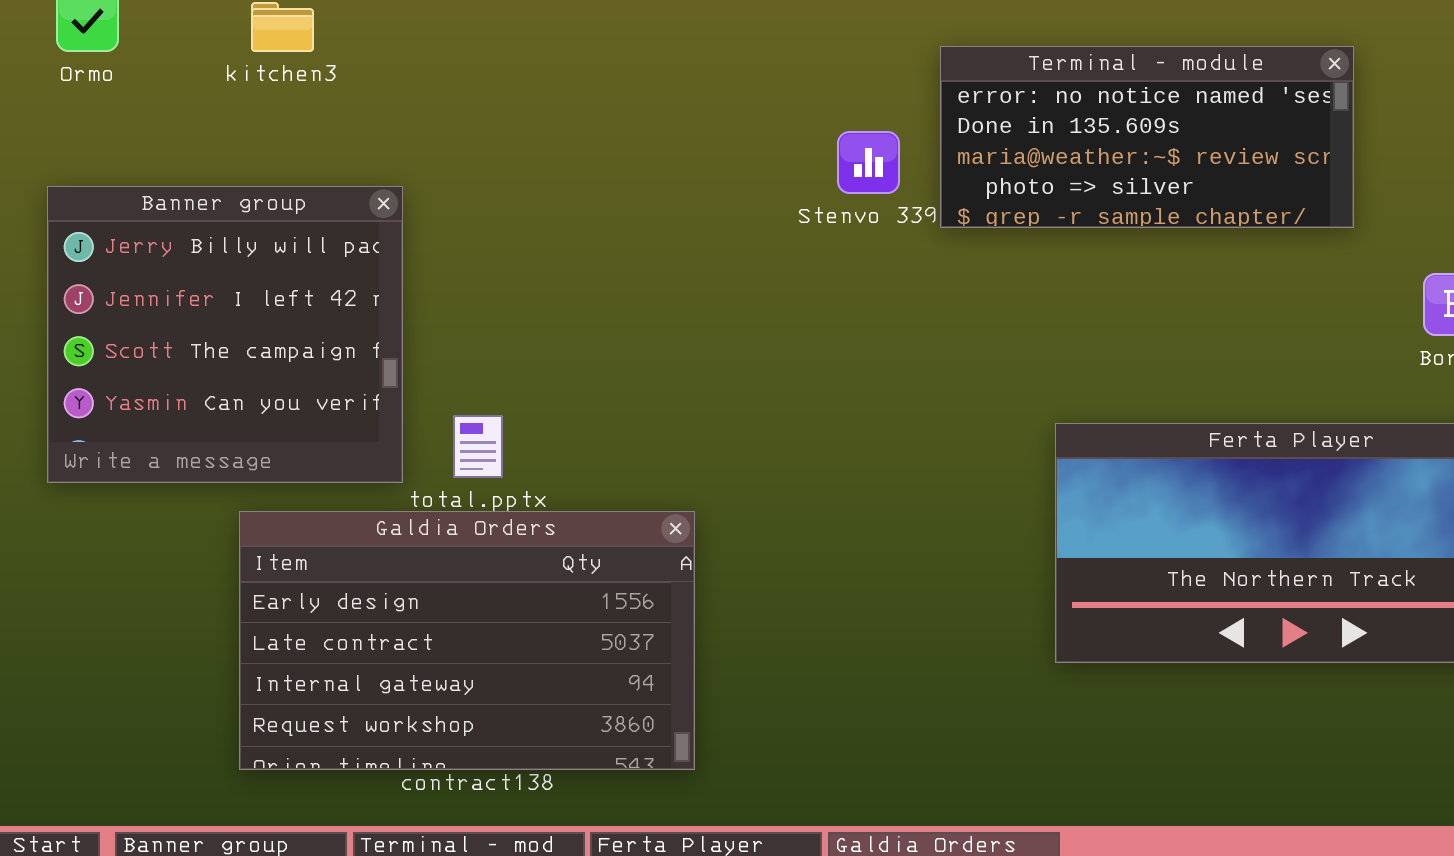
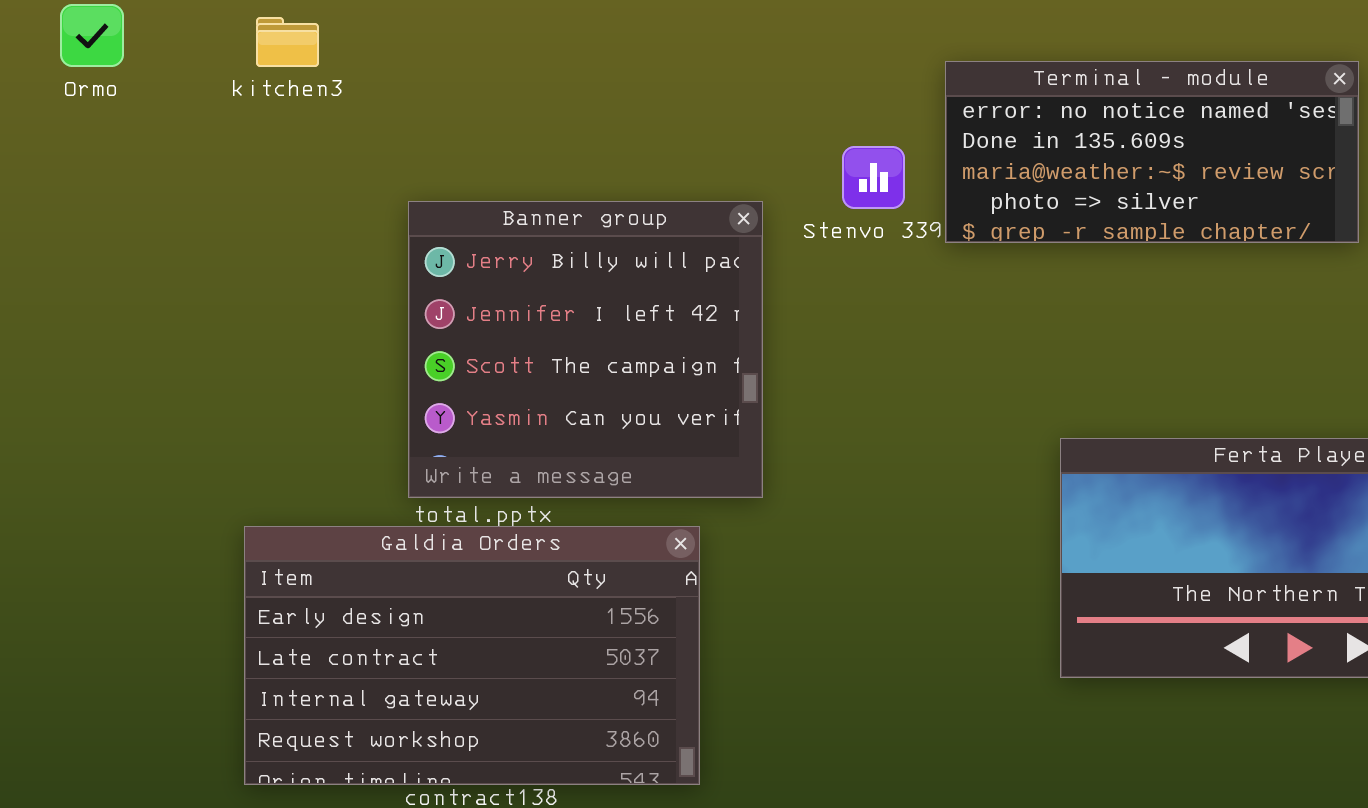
Banner group: [47,186,403,483] -> [408,201,763,498], moved

